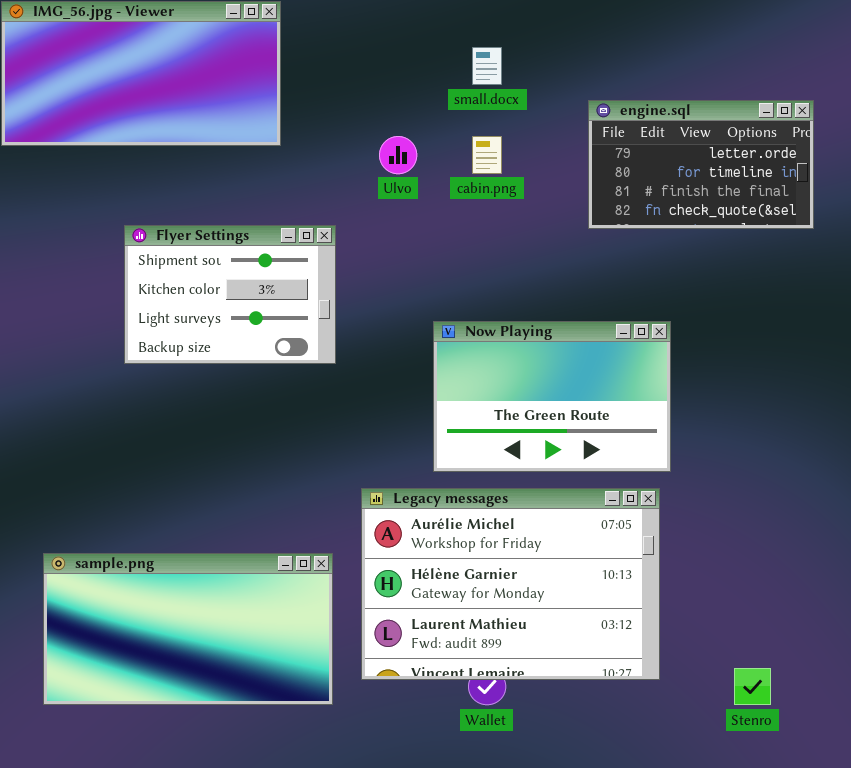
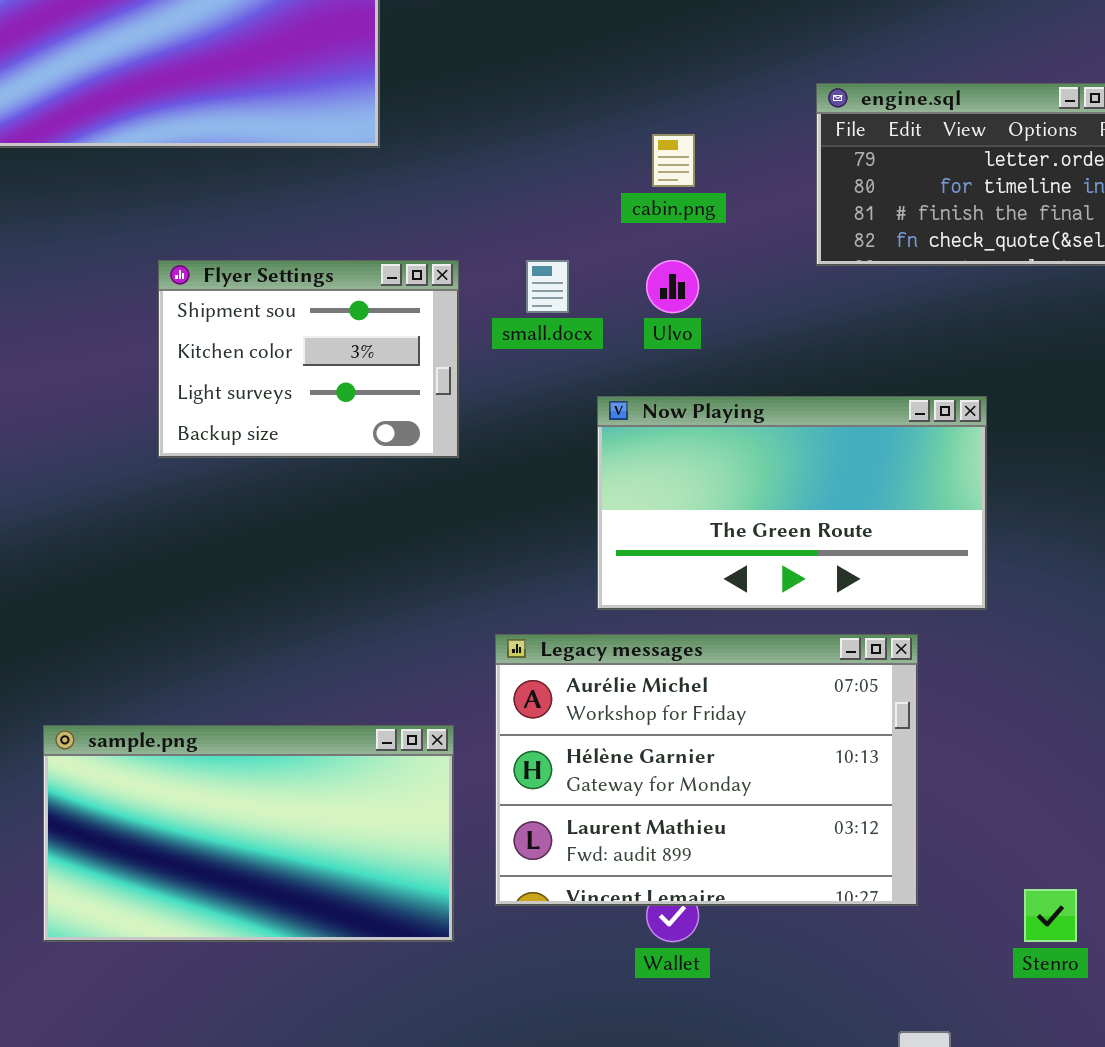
small.docx: [472,47,502,85] -> [526,260,569,313], moved
Ulvo: [379,136,417,174] -> [646,260,699,313], moved
Now Playing: [433,321,671,472] -> [597,396,987,610], resized

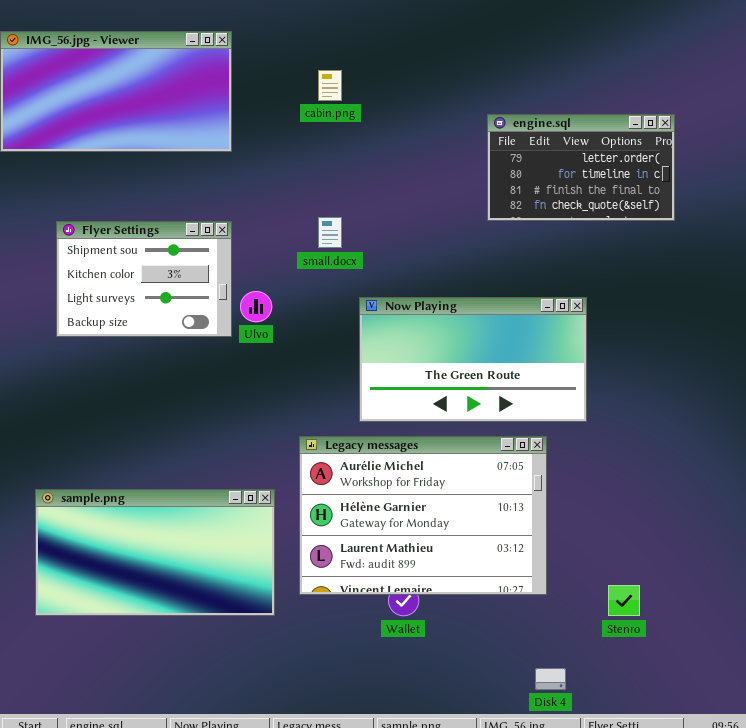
cabin.png: [652,134,695,187] -> [318,70,342,101], moved
Flyer Settings: [158,260,459,458] -> [56,221,232,337], moved
Ulvo: [646,260,699,313] -> [240,291,272,322], moved

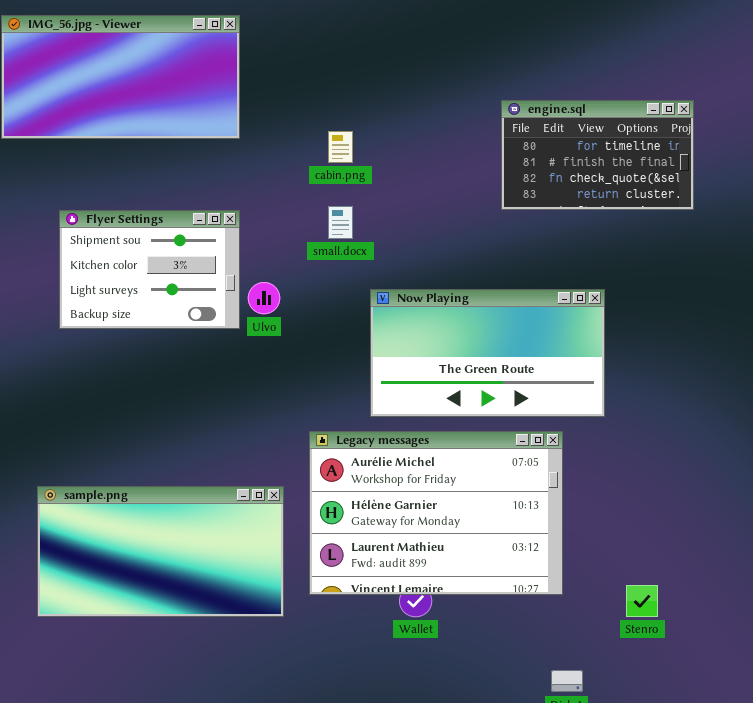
cabin.png: [318,70,342,101] -> [328,131,353,163], moved
engine.sql: [487,114,675,221] -> [501,100,694,210], scrolled down 1 row

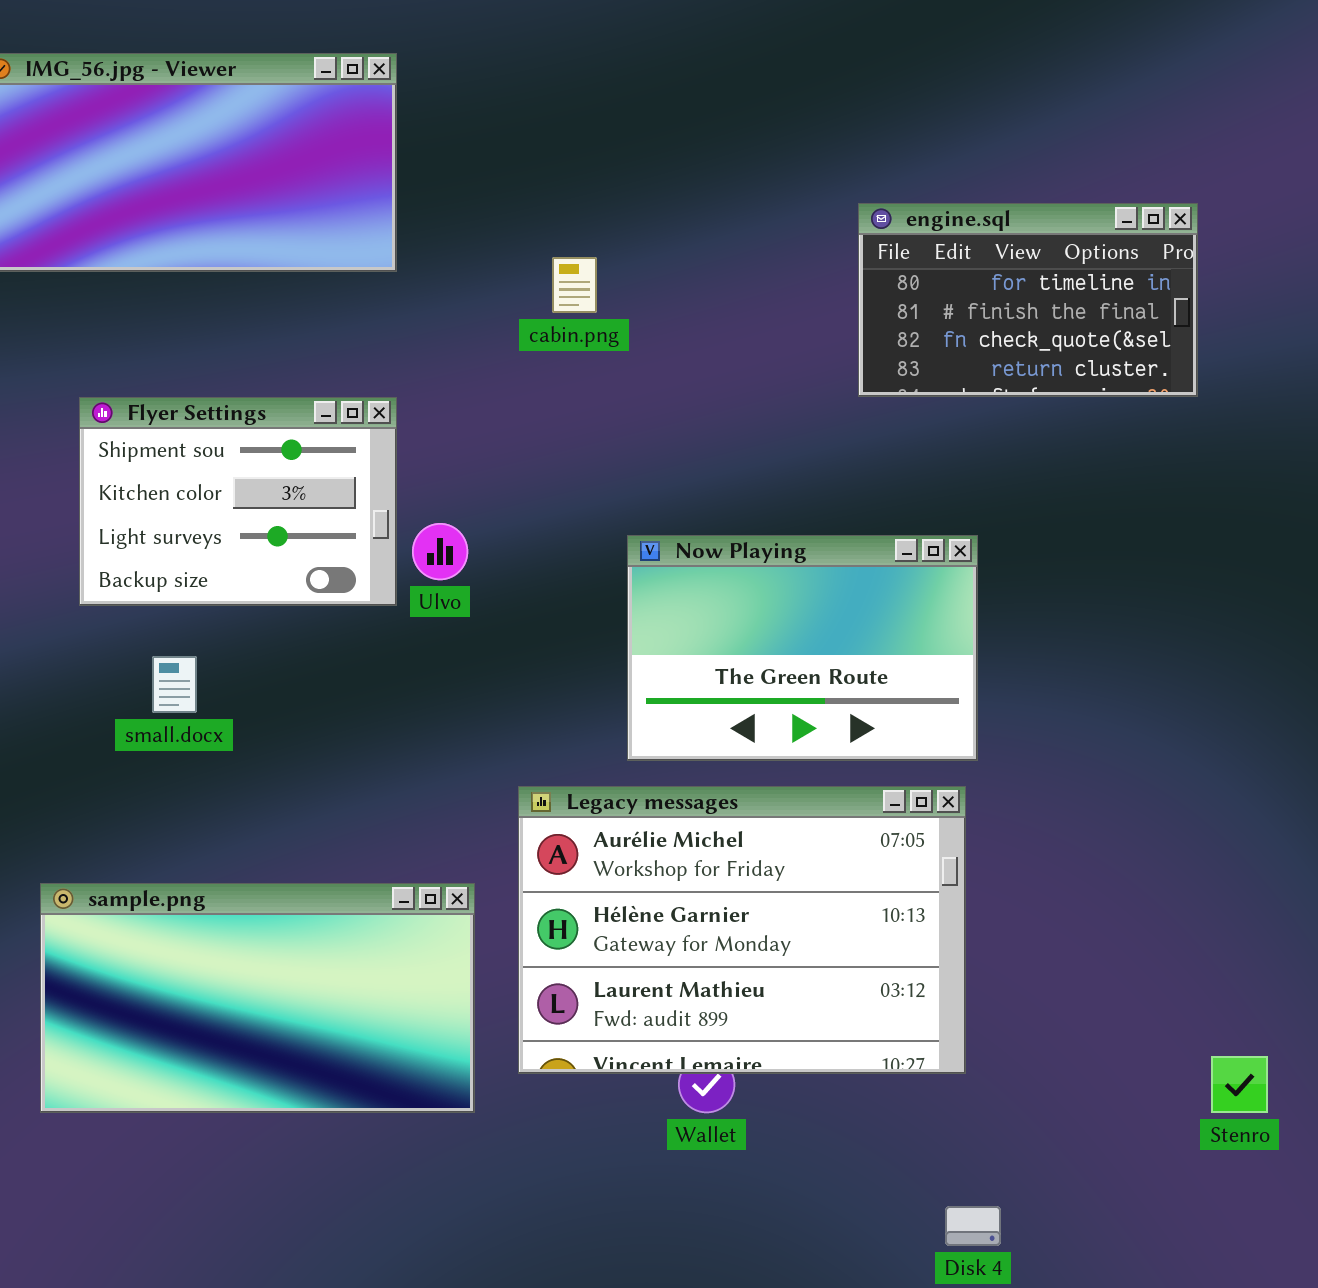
small.docx: [328,206,353,239] -> [152,656,197,713], moved
Now Playing: [370,289,605,417] -> [627,535,978,761], resized
Stenro: [626,585,658,617] -> [1211,1056,1268,1113], moved

